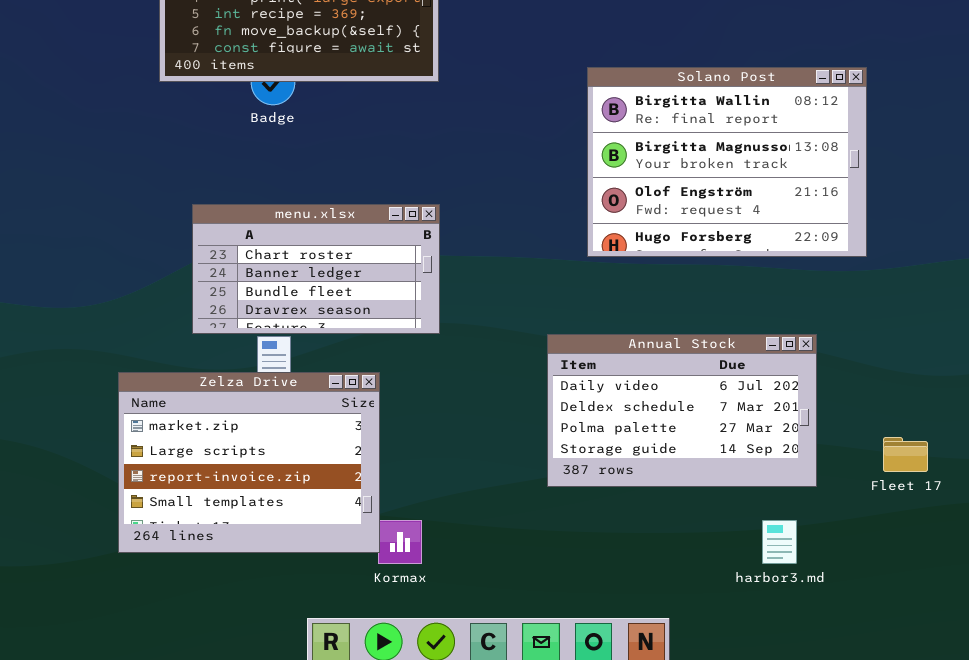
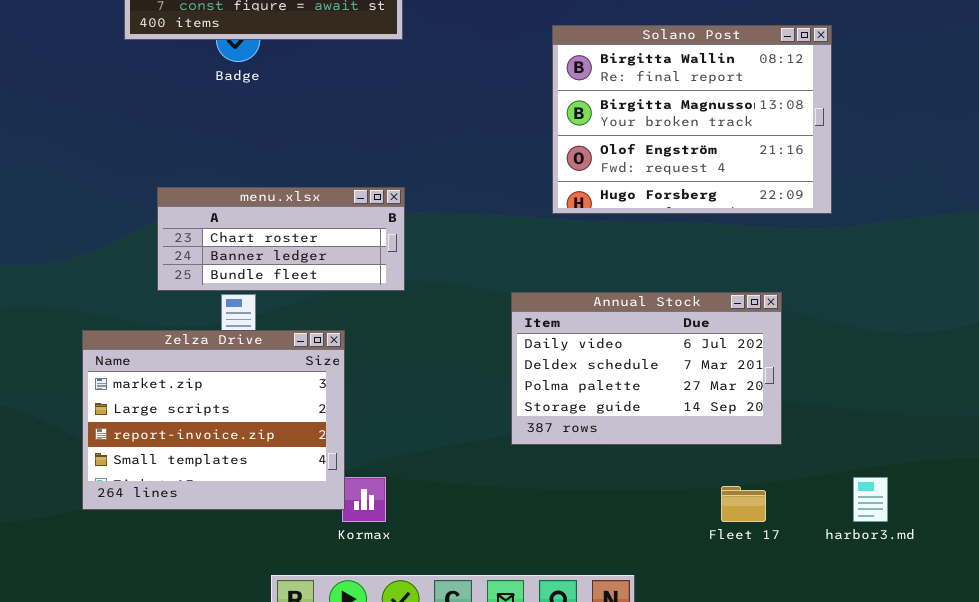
menu.xlsx: [192,204,440,334] -> [157,187,405,291], resized
Fleet 17: [883,437,928,472] -> [721,486,766,522], moved
harbor3.md: [762,520,797,564] -> [853,477,888,522], moved

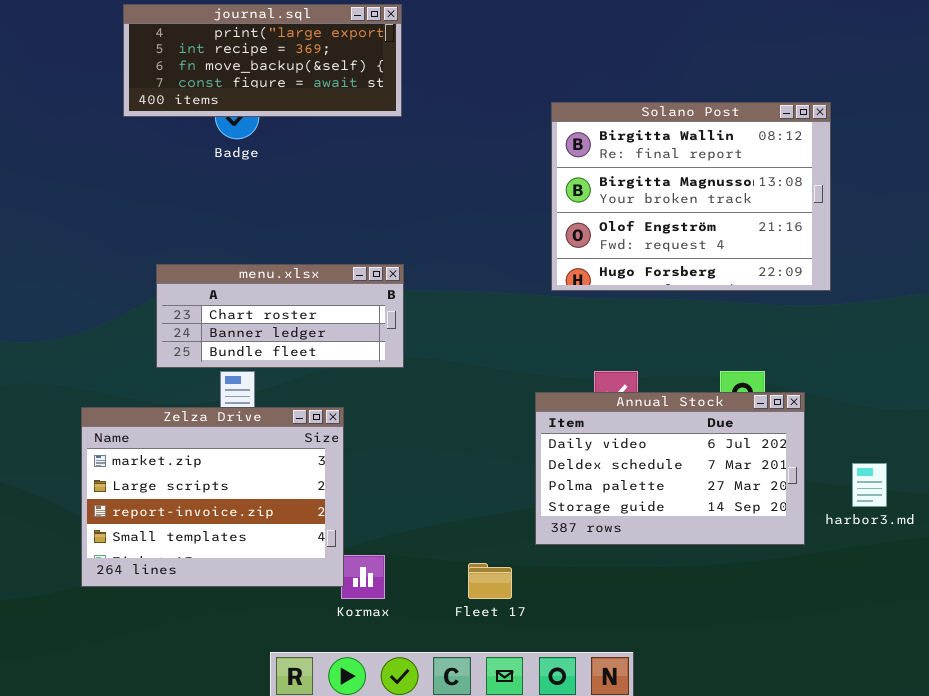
Annual Stock: [511,292,782,445] -> [535,392,805,545], moved
harbor3.md: [853,477,888,522] -> [852,463,887,507], moved
Fleet 17: [721,486,766,522] -> [468,563,512,599], moved

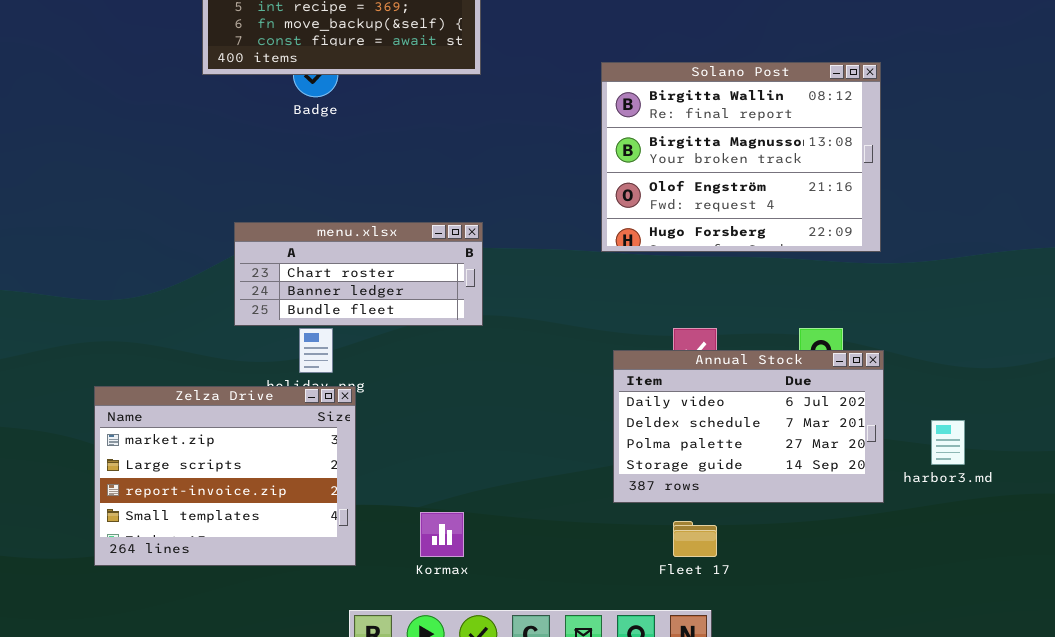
Solano Post: [551,102,831,291] -> [601,62,881,252], moved
Zelza Drive: [81,407,344,587] -> [94,386,356,566], moved
Fleet 17: [468,563,512,599] -> [673,521,717,557], moved

